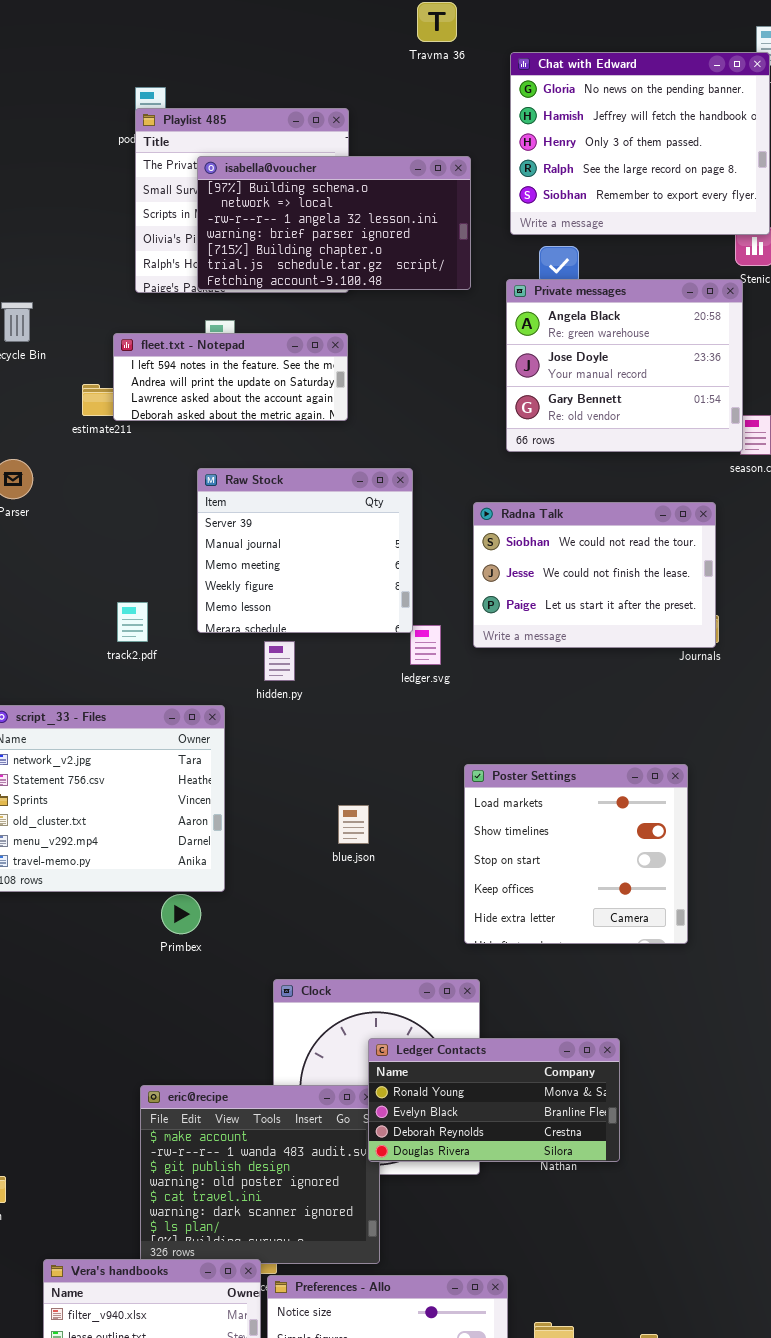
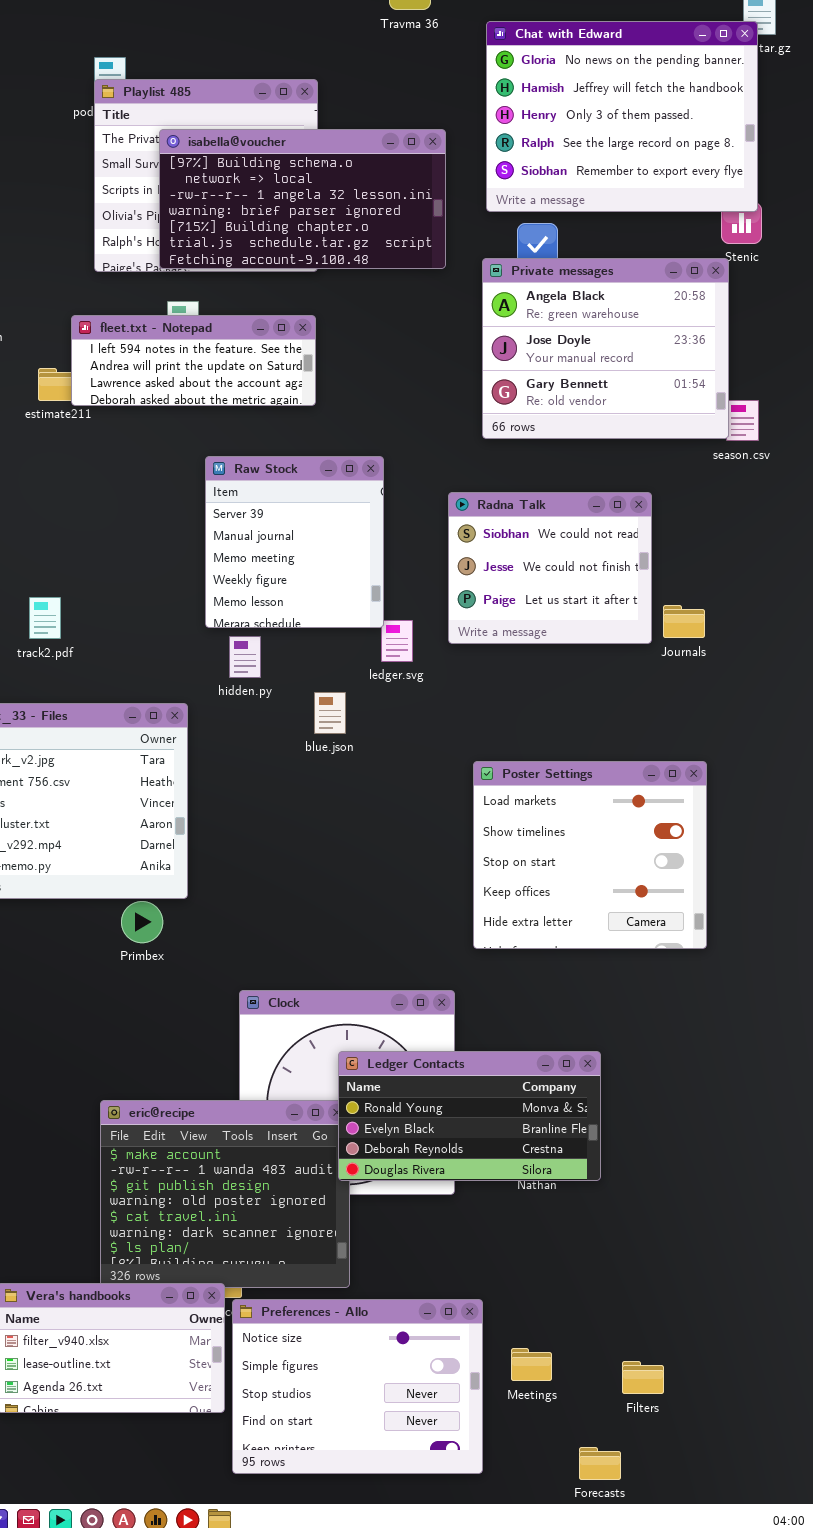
Raw Stock: [197,468,413,633] -> [205,456,384,628], resized
Radna Talk: [473,502,716,648] -> [448,492,652,644], resized
track2.pdf: [117,602,148,642] -> [29,597,61,639], moved
Poster Settings: [464,764,688,944] -> [473,761,707,949], moved
blue.json: [338,805,369,844] -> [314,692,346,734], moved

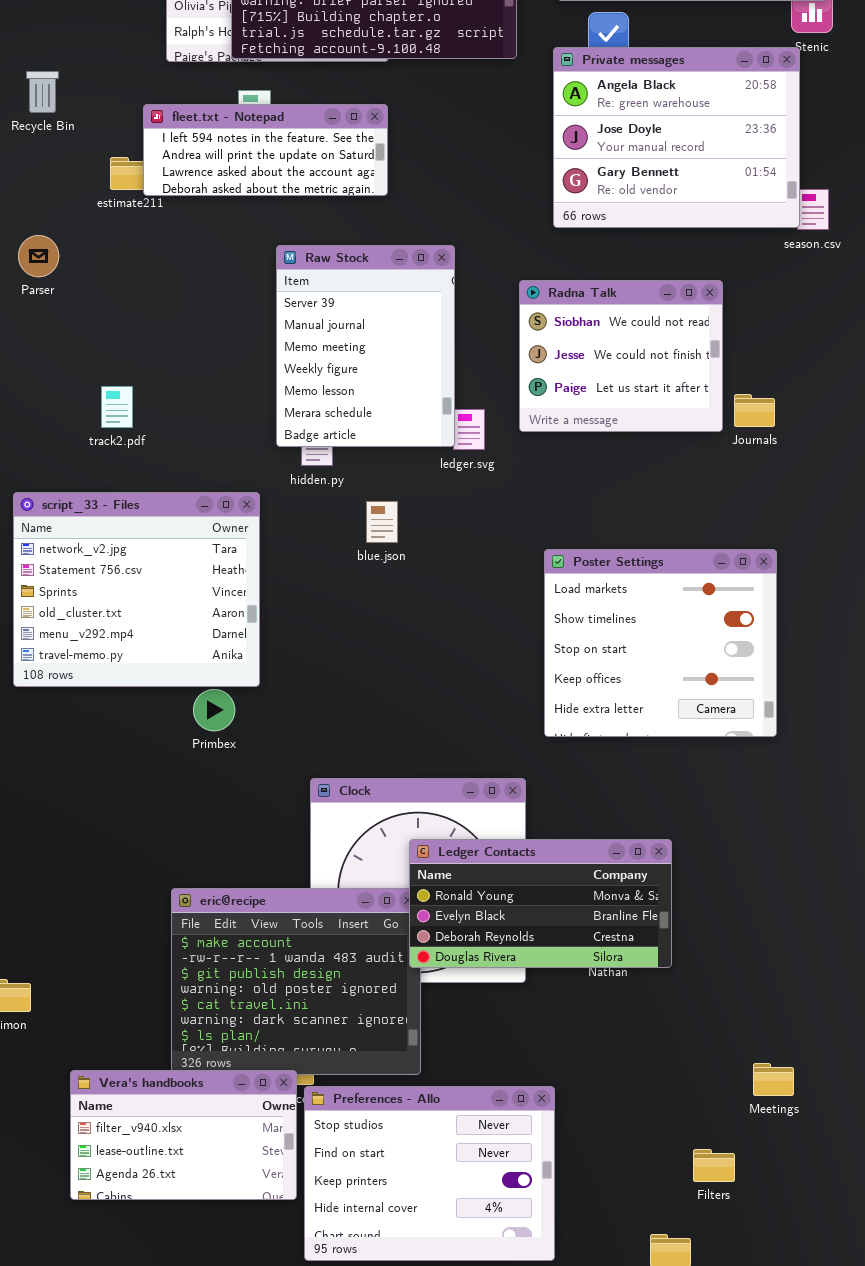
Raw Stock: [205,456,384,628] -> [276,245,455,447], resized
blue.json: [314,692,346,734] -> [366,501,398,543], moved
Preferences - Allo: [232,1299,483,1474] -> [304,1086,555,1261], scrolled down 2 rows
Meetings: [511,1348,552,1381] -> [753,1063,794,1096], moved

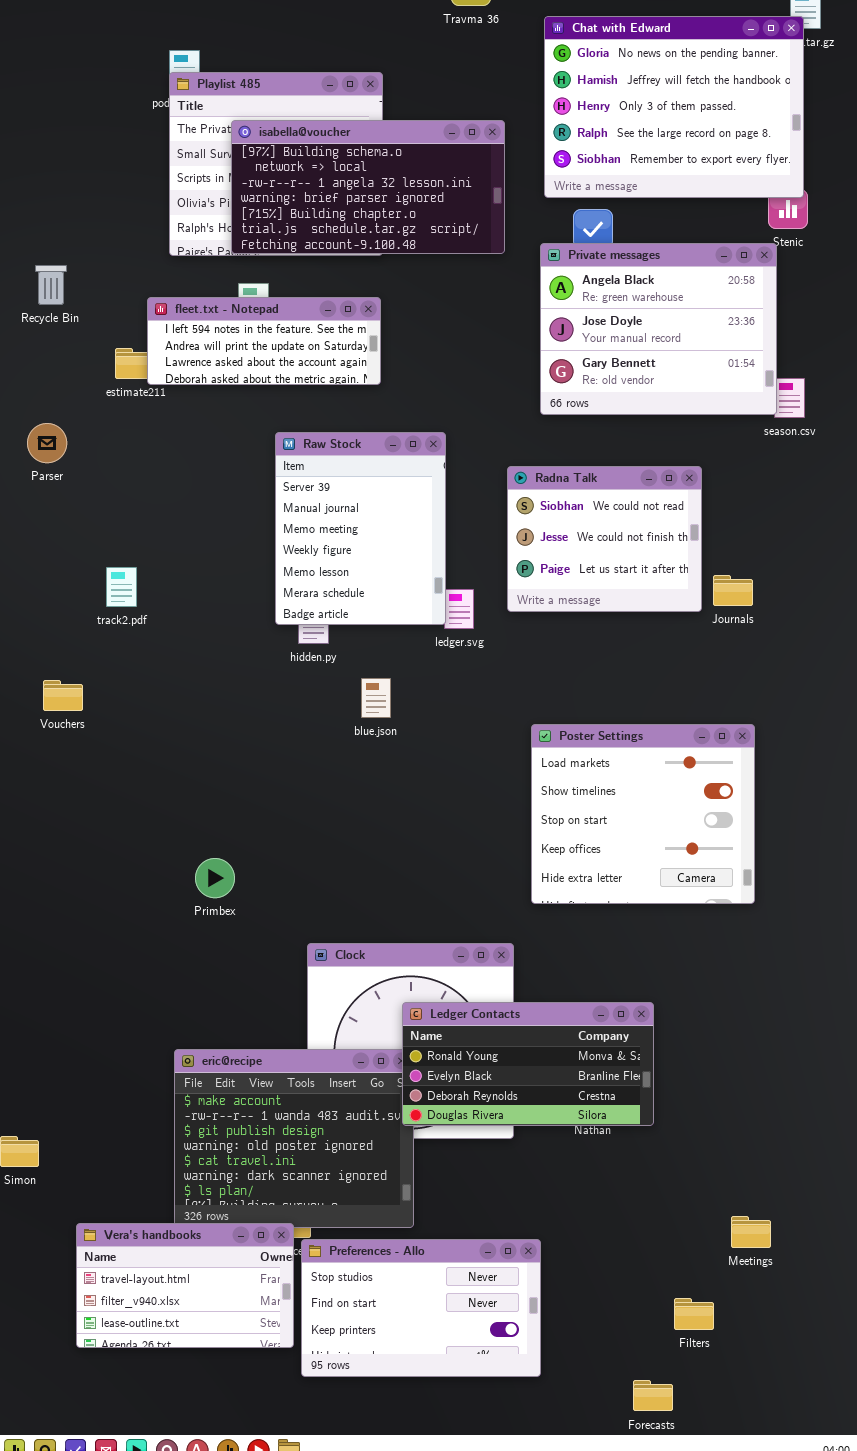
script_33 - Files: [13,492,260,687] -> none, closed
Vera's handbooks: [70,1070,297,1200] -> [76,1223,294,1348], scrolled up 1 row
Preferences - Allo: [304,1086,555,1261] -> [301,1239,541,1377], resized

